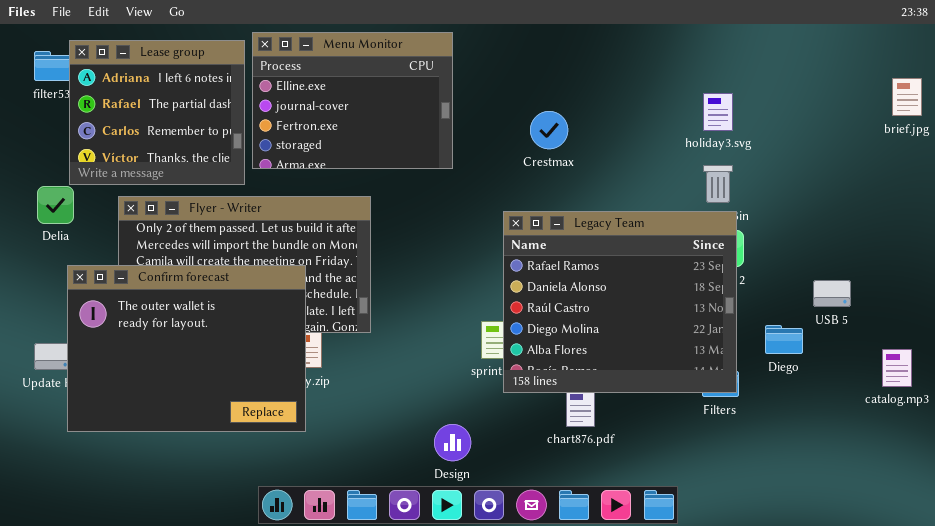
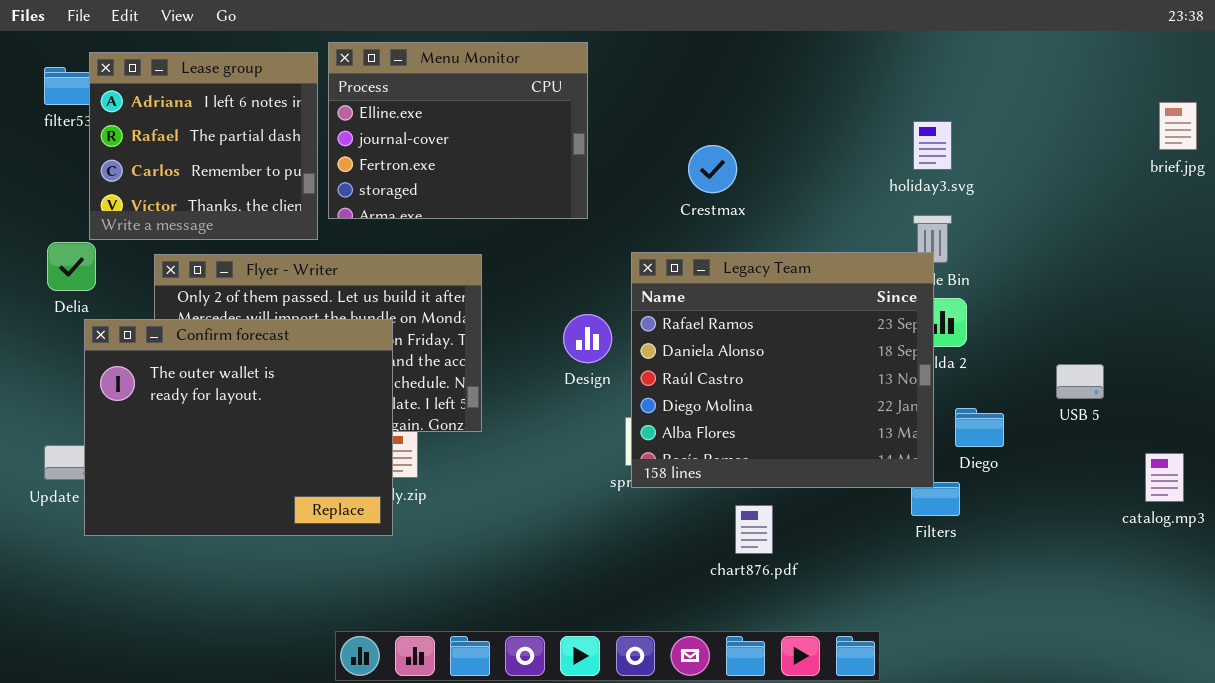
Legacy Team: [503,211,737,393] -> [631,252,934,488], moved
Confirm forecast: [67,265,306,432] -> [84,319,393,536], moved
Diego: [765,325,803,354] -> [955,408,1004,447], moved
Design: [434,424,471,461] -> [563,314,612,363], moved

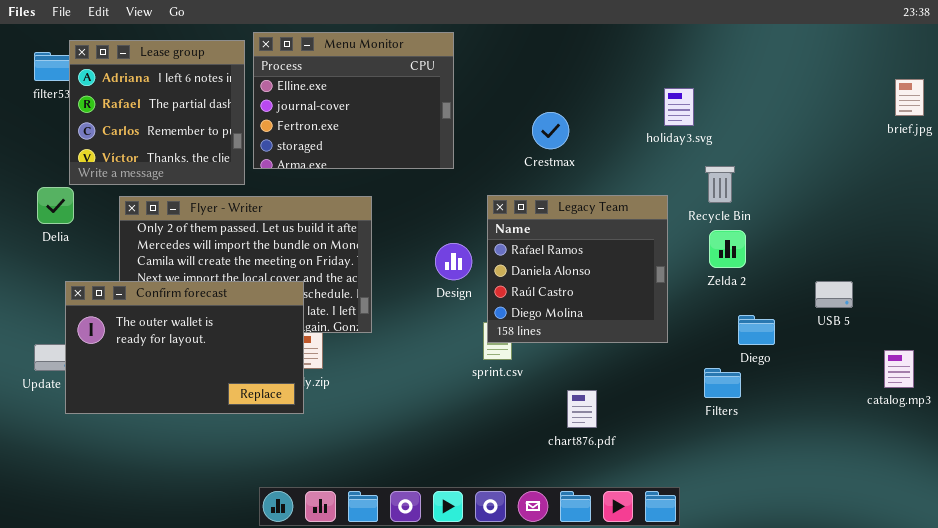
holiday3.svg: [913,121,952,170] -> [664,88,694,126], moved
Legacy Team: [631,252,934,488] -> [487,195,668,343], resized
Confirm forecast: [84,319,393,536] -> [65,281,304,414], resized

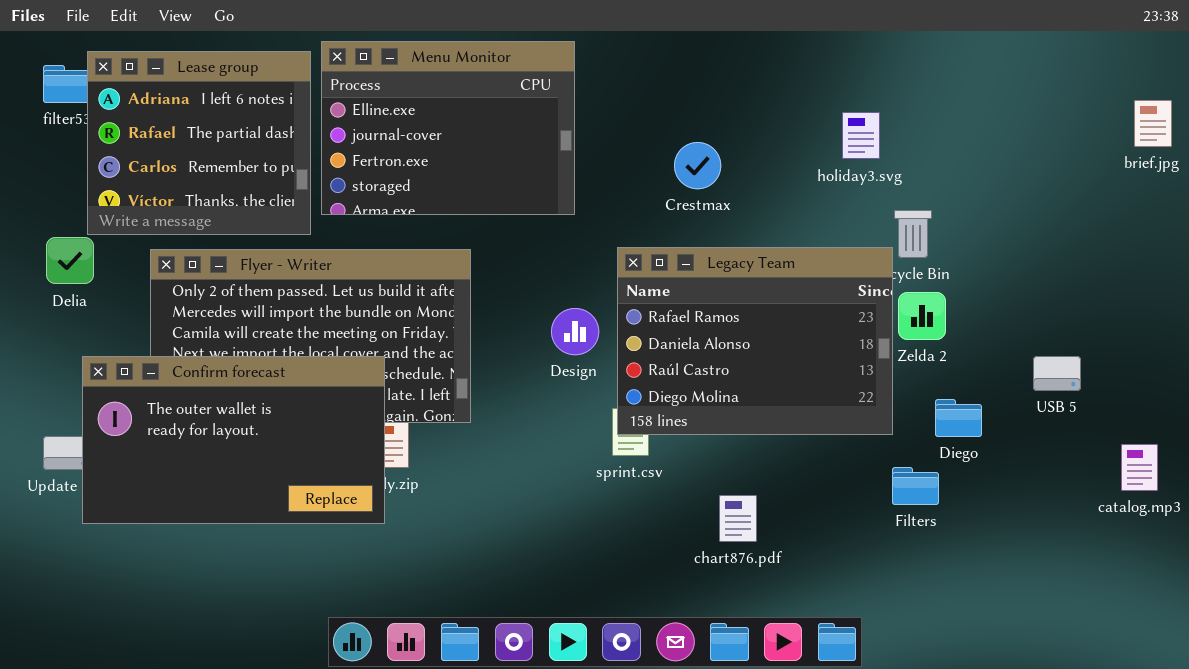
Legacy Team: [487,195,668,343] -> [617,247,893,435], resized

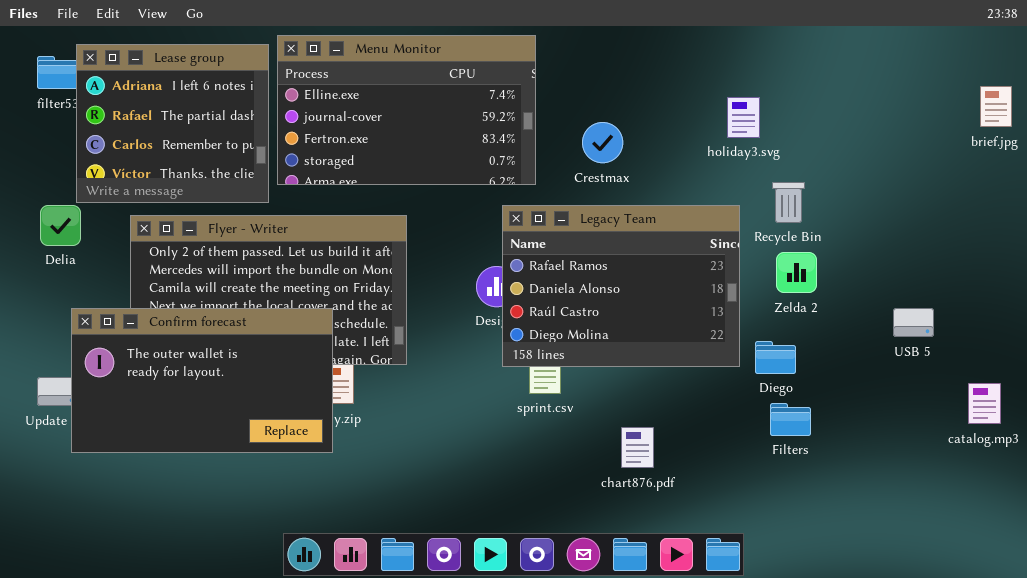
Menu Monitor: [321,41,575,215] -> [277,35,536,185], resized
Legacy Team: [617,247,893,435] -> [502,205,740,367], moved
Diego: [935,399,982,437] -> [755,341,796,374], moved

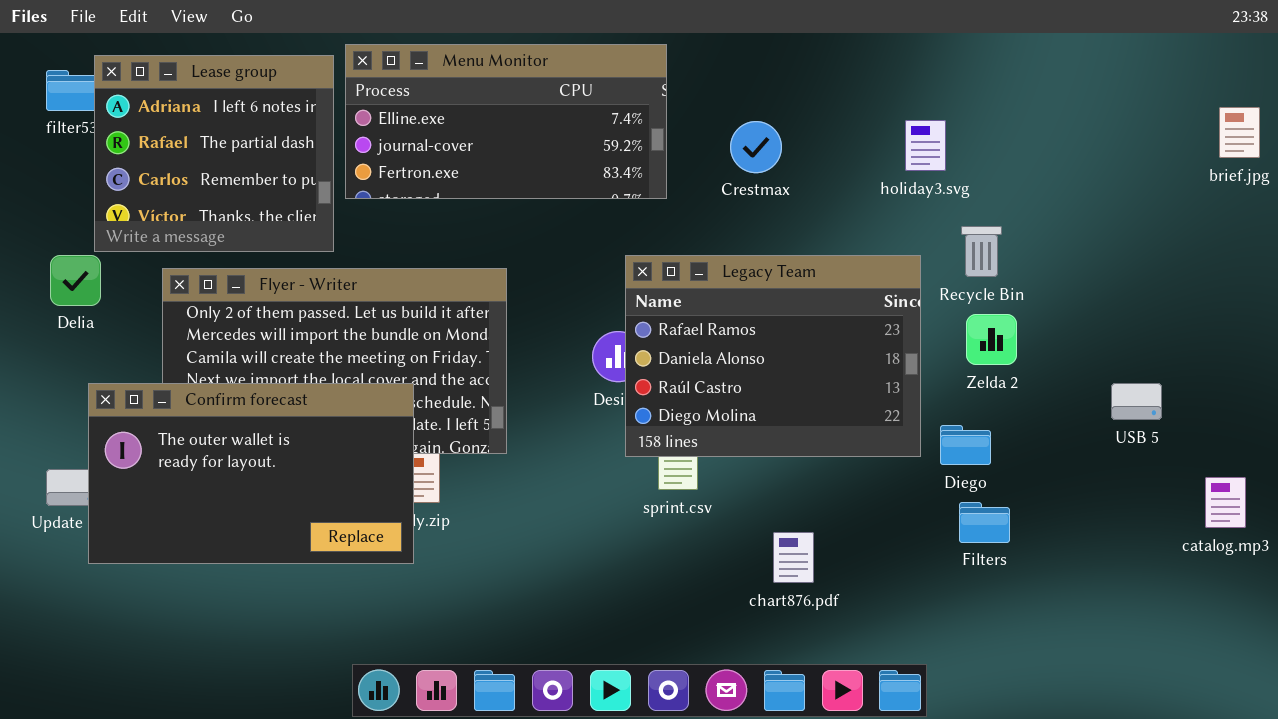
Menu Monitor: [277,35,536,185] -> [345,44,667,199], resized
Crestmax: [582,122,623,163] -> [730,121,782,173], moved

